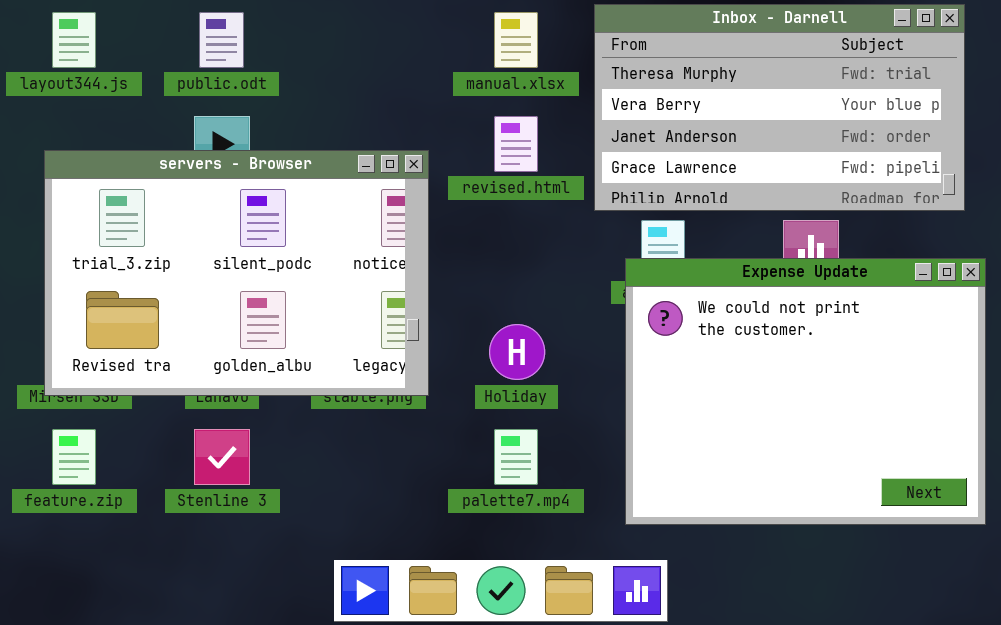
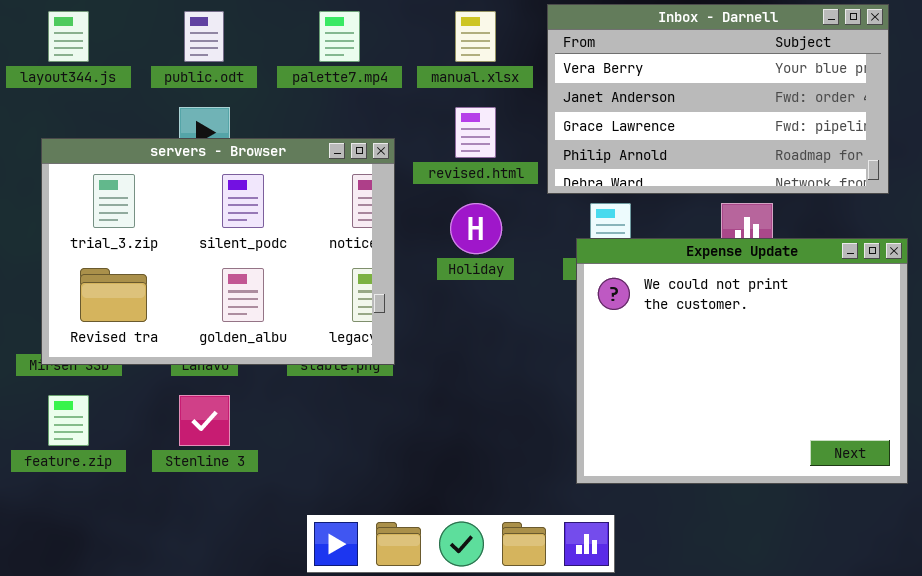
Inbox - Darnell: [594,4,965,211] -> [547,4,889,194], scrolled down 1 row
Holiday: [489,324,545,380] -> [450,203,502,254], moved
palette7.mp4: [494,429,538,485] -> [319,11,360,62], moved

